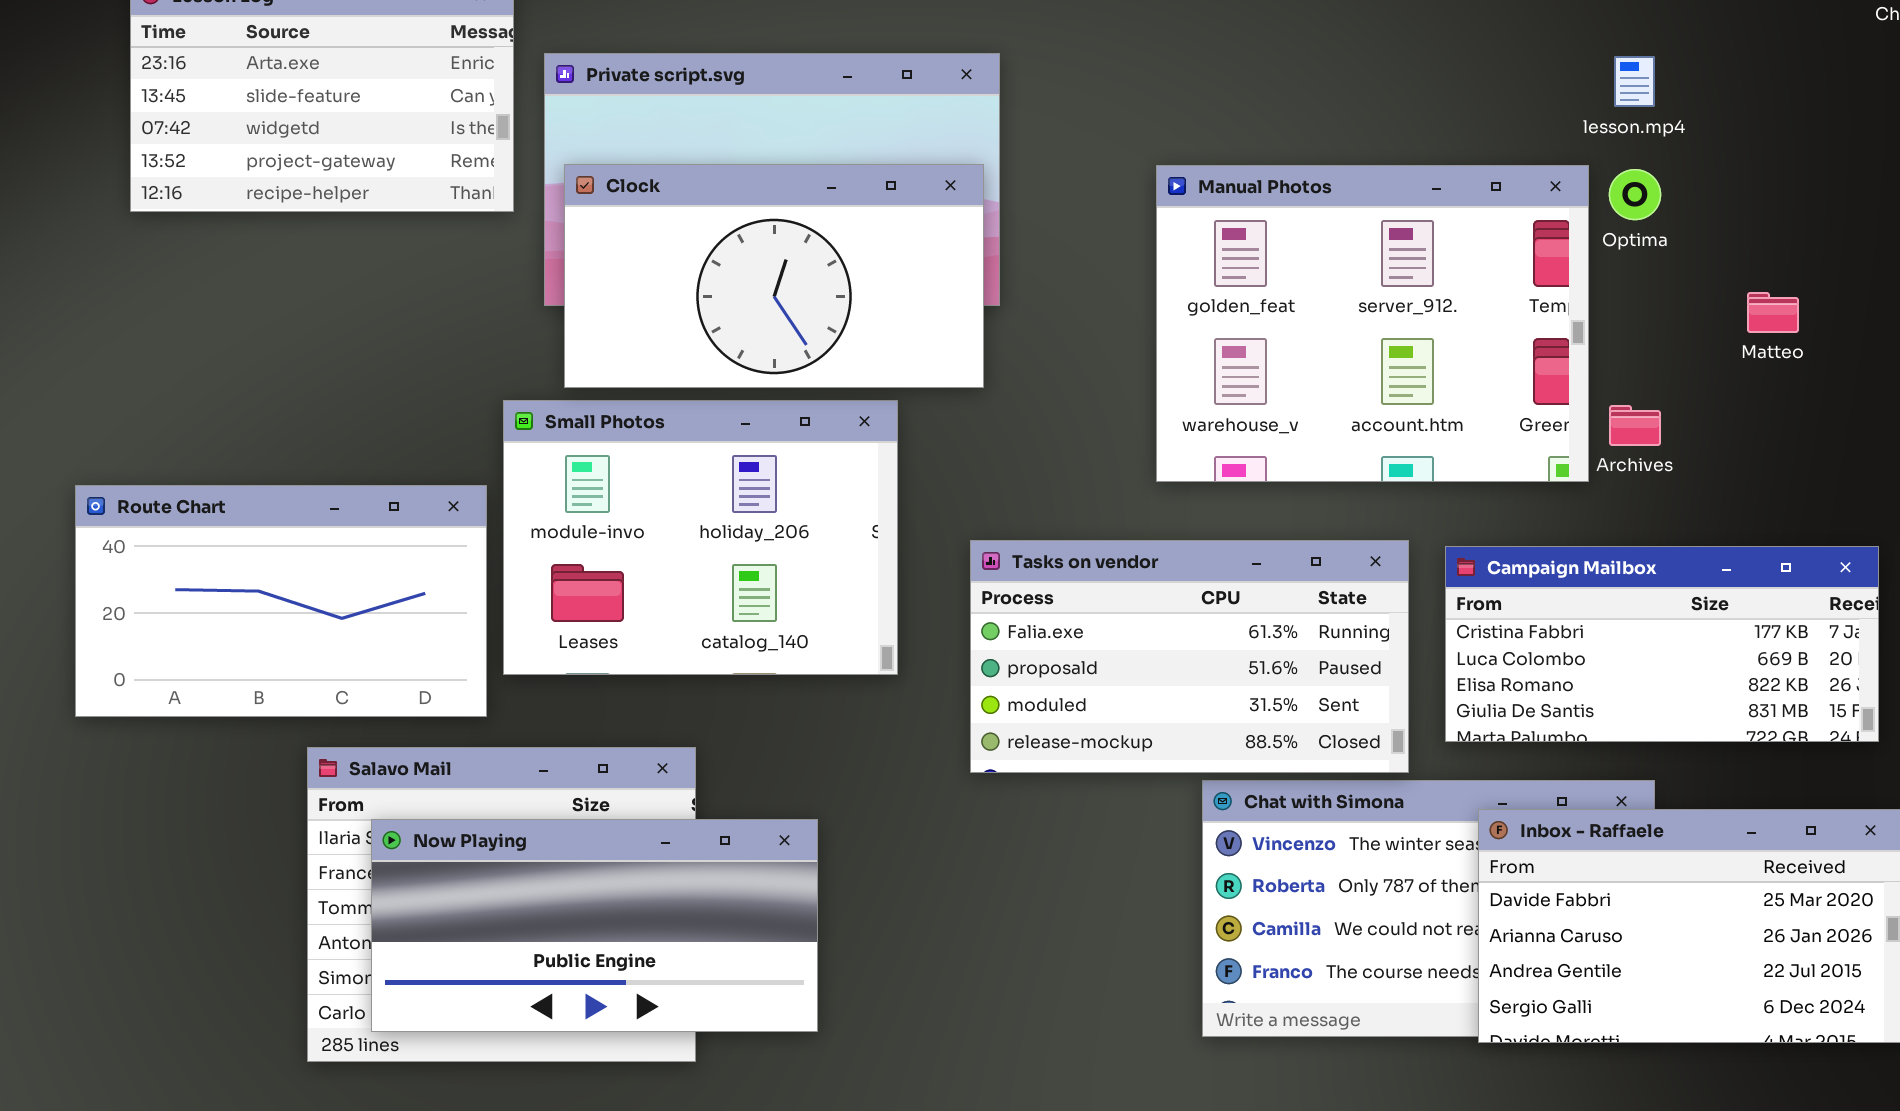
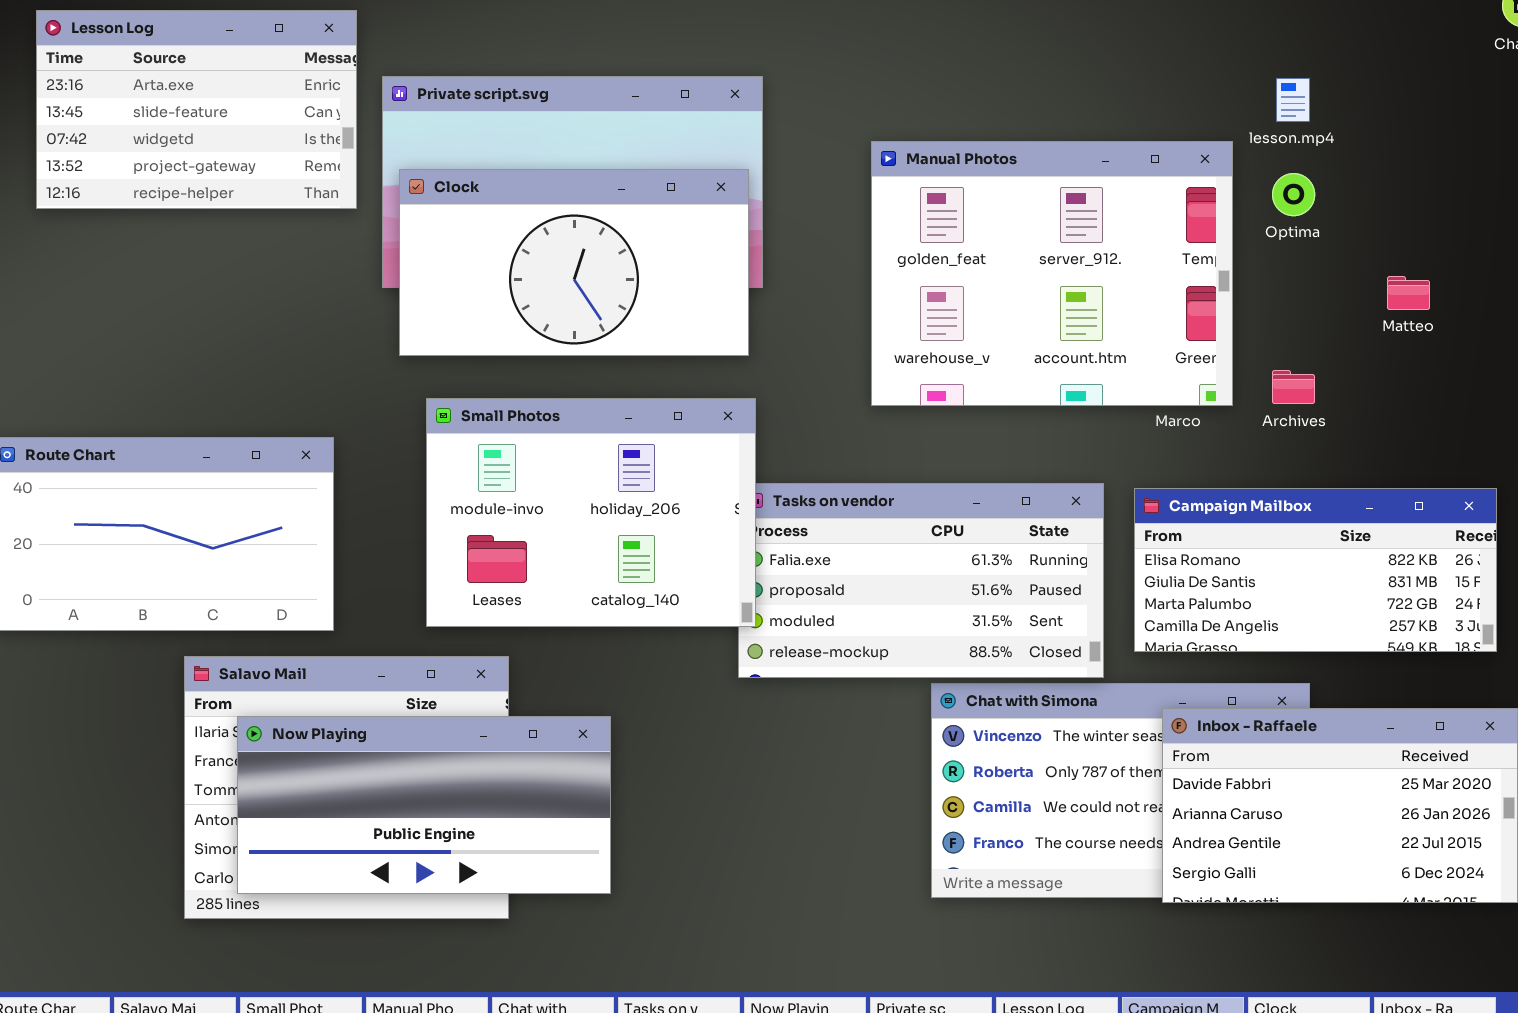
Manual Photos: [1156,165,1589,482] -> [871,141,1233,406], moved
Small Photos: [503,400,898,675] -> [426,398,756,627], moved
Campaign Mailbox: [1445,546,1879,742] -> [1134,488,1497,652], scrolled down 2 rows

